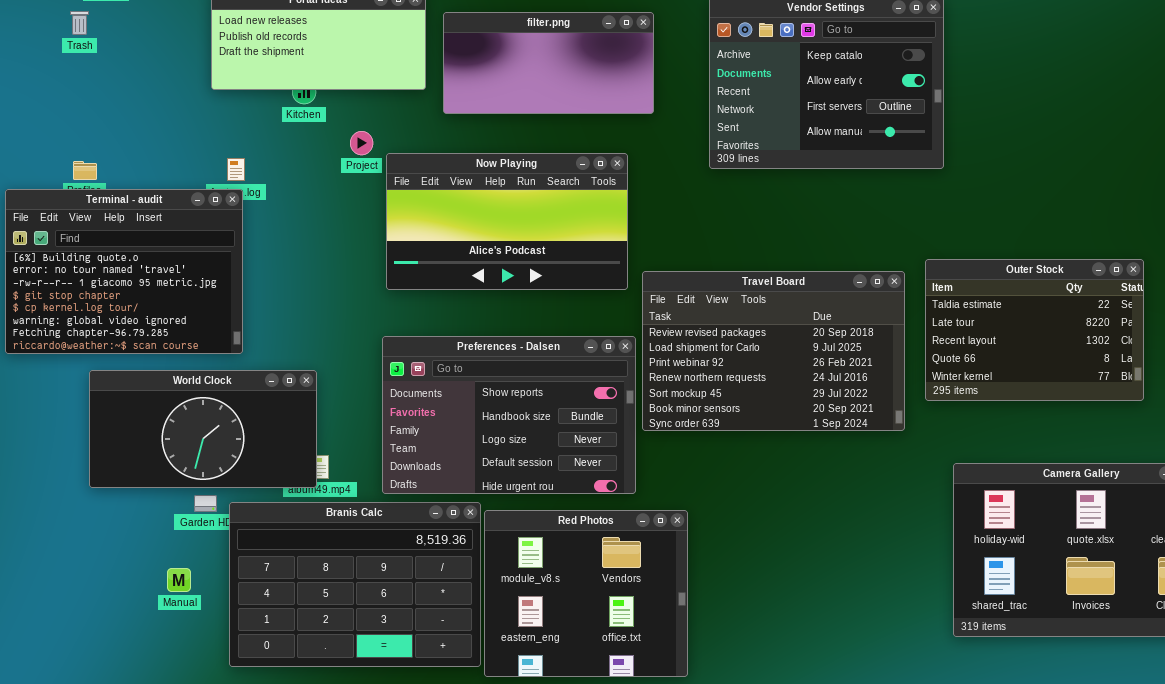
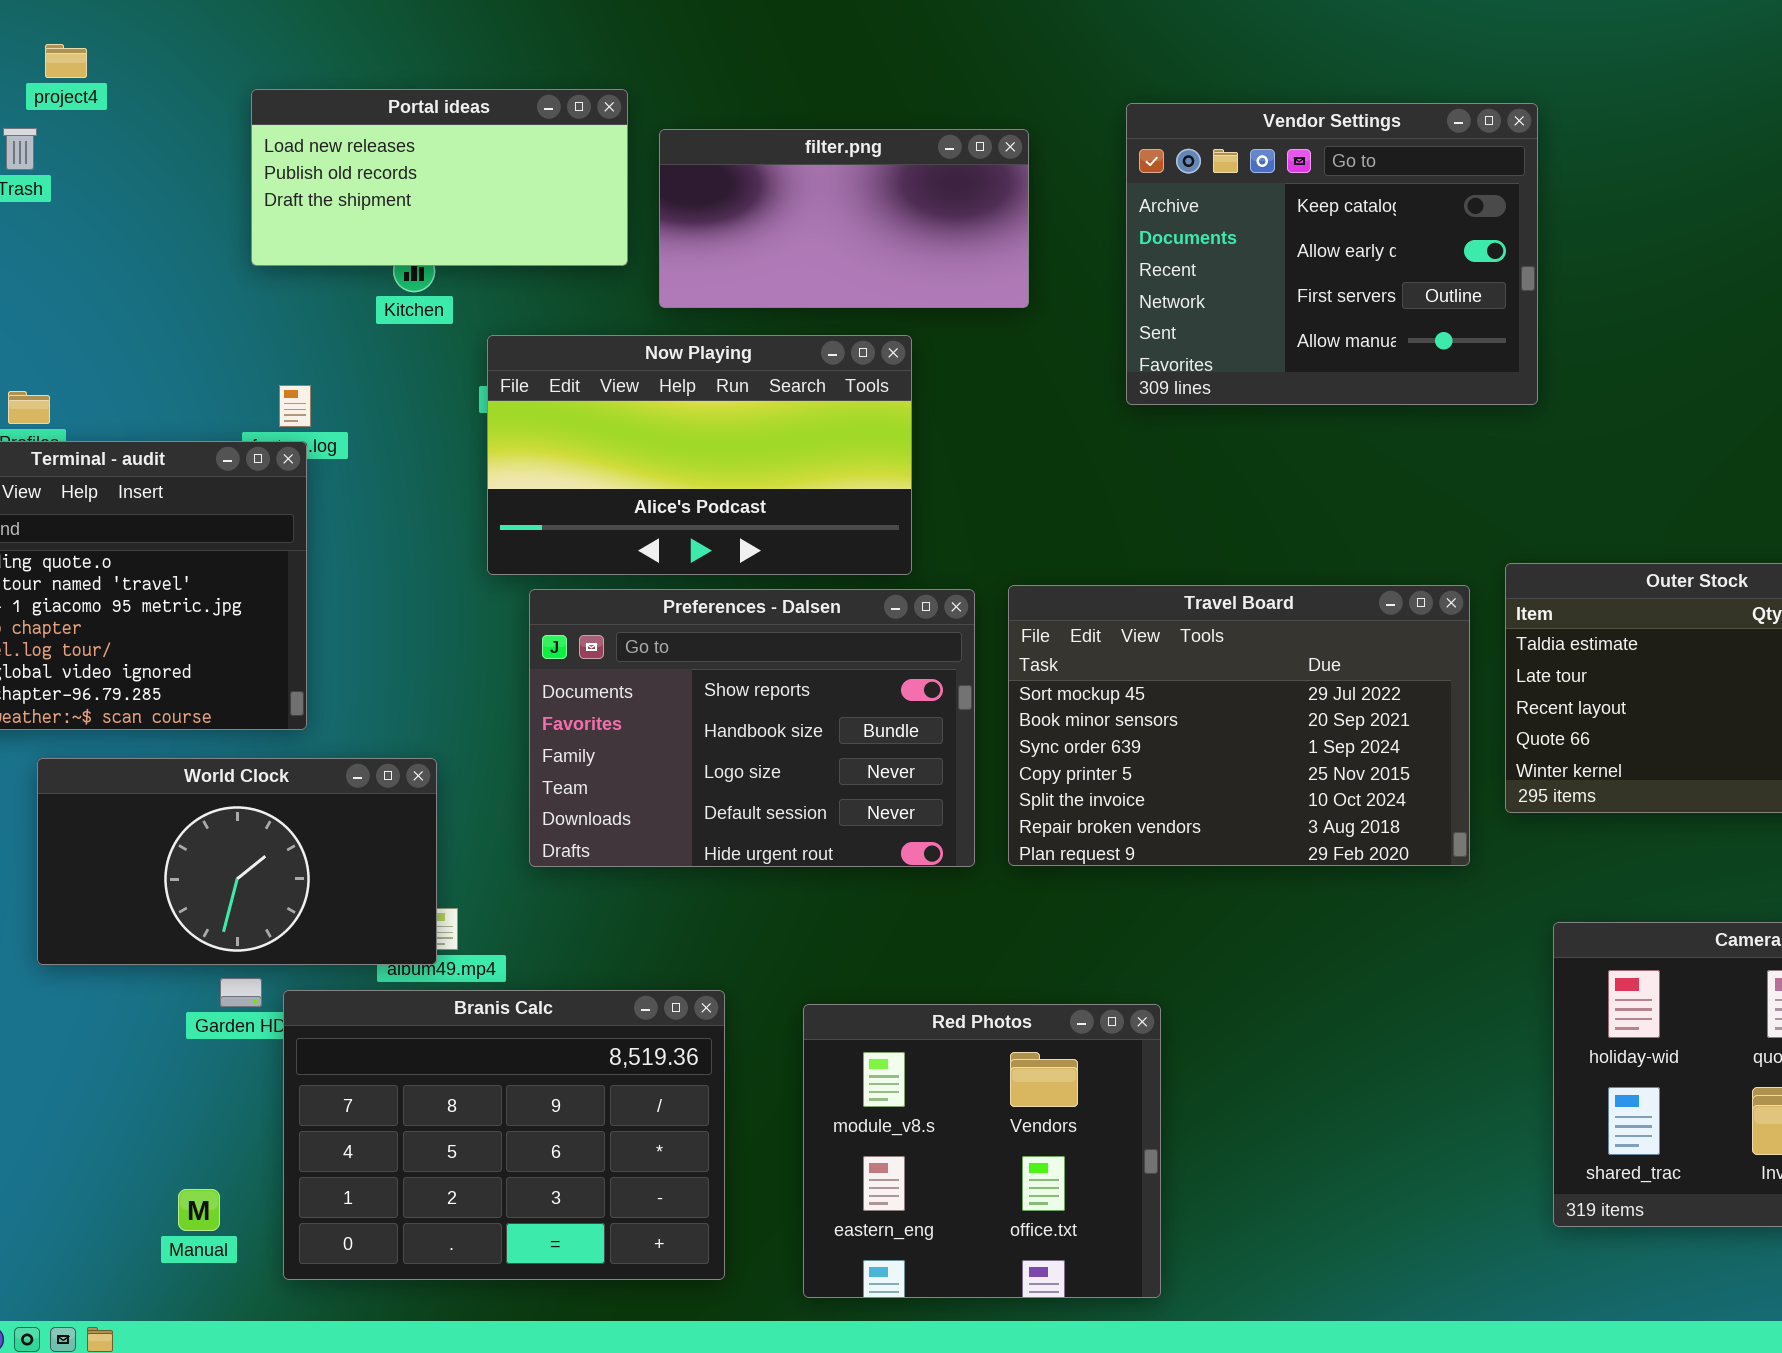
Now Playing: [386,153,628,290] -> [487,335,912,575], moved
Travel Board: [642,271,905,431] -> [1008,585,1470,866], scrolled down 4 rows
Preferences - Dalsen: [382,336,636,494] -> [529,589,975,867], moved
Red Photos: [484,510,688,677] -> [803,1004,1161,1298], moved
Manual: [167,568,191,592] -> [178,1189,220,1231], moved

